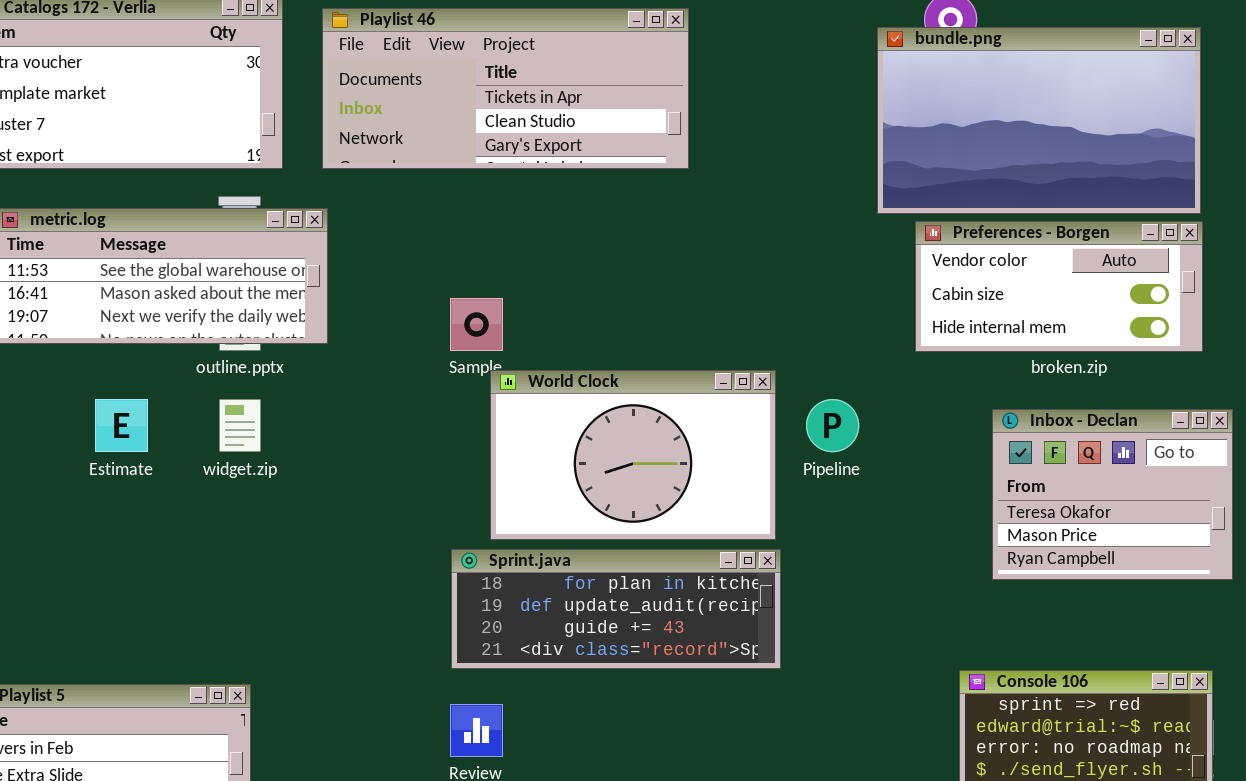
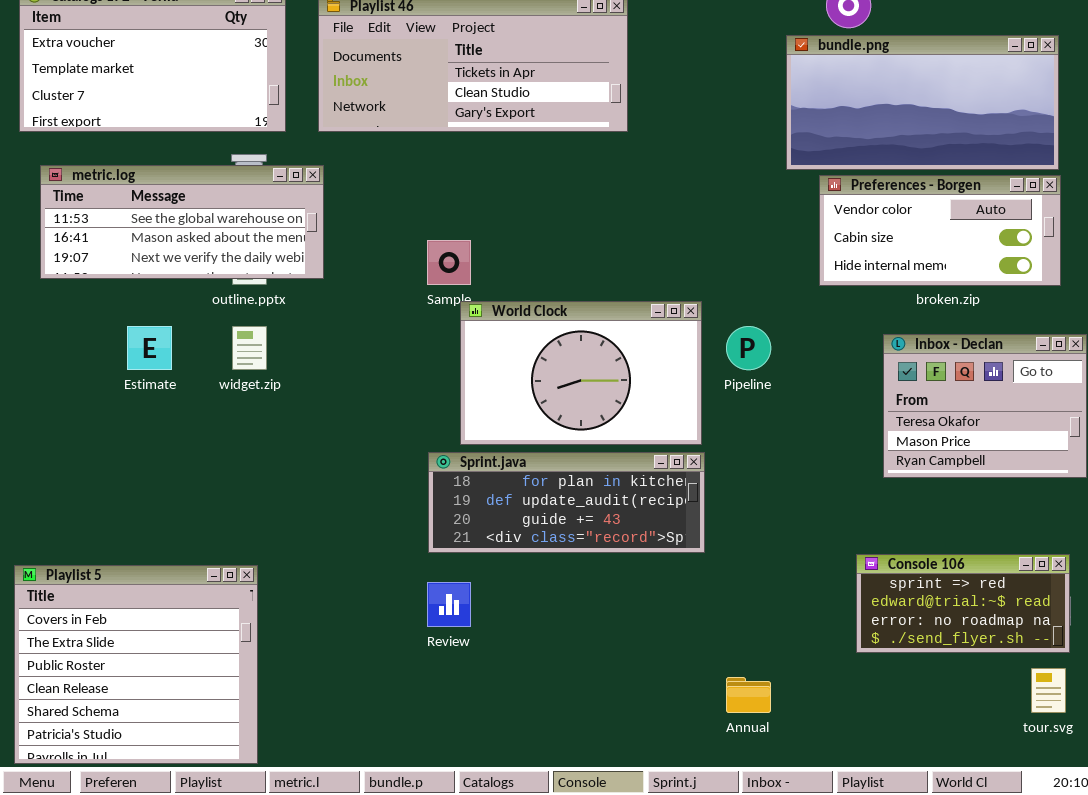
bundle.png: [877,27,1201,214] -> [786,35,1059,170], resized

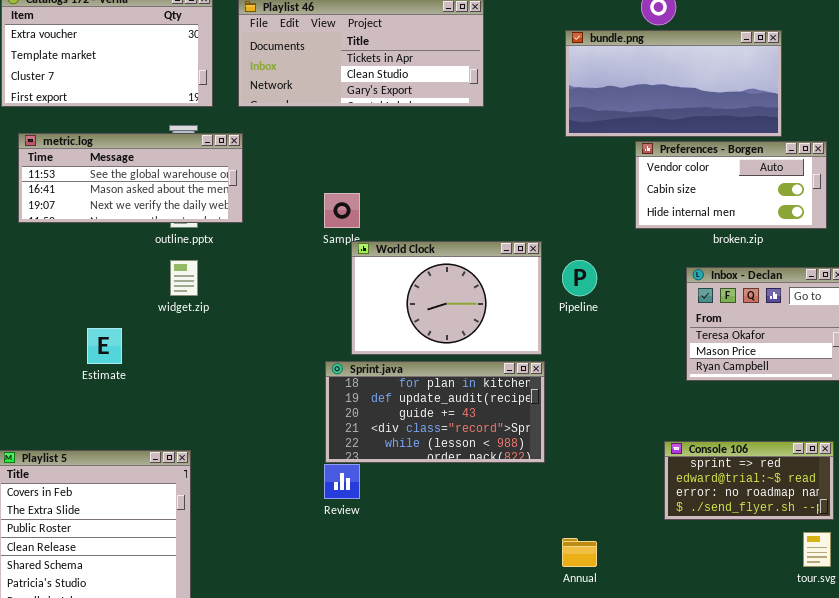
bundle.png: [786,35,1059,170] -> [565,30,782,137], moved
Estimate: [127,326,172,370] -> [87,328,122,364], moved
Sprint.java: [428,452,705,553] -> [325,361,545,463], resized

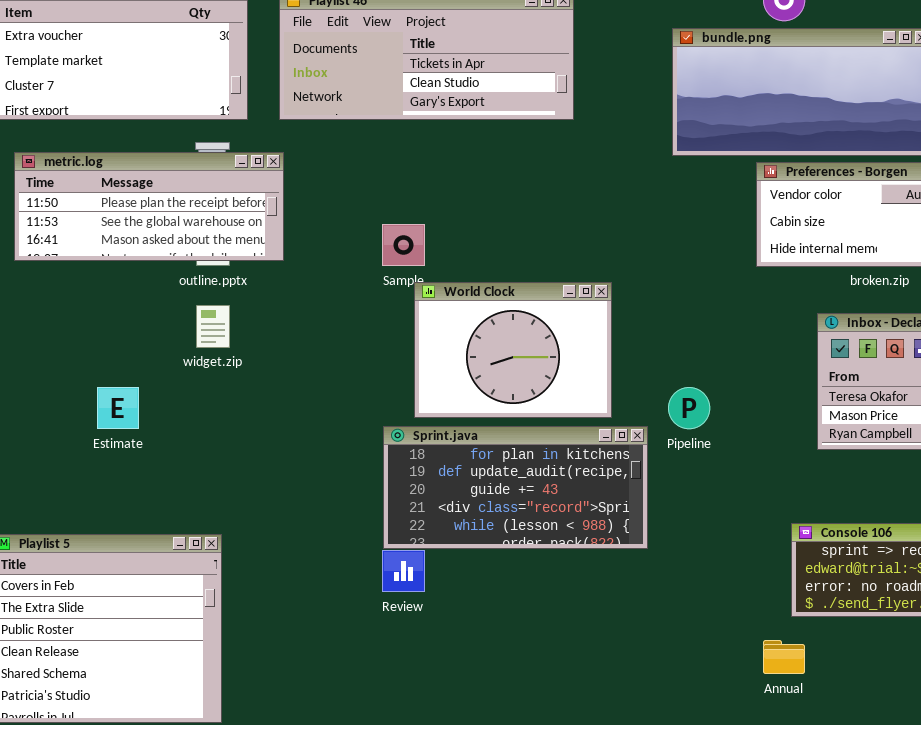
metric.log: [18,133,243,223] -> [14,152,284,261], scrolled up 1 row
World Clock: [351,241,542,355] -> [414,282,612,418], resized
Pipeline: [562,260,597,296] -> [668,387,710,429], moved
Annual: [562,538,597,567] -> [763,640,805,674], moved

